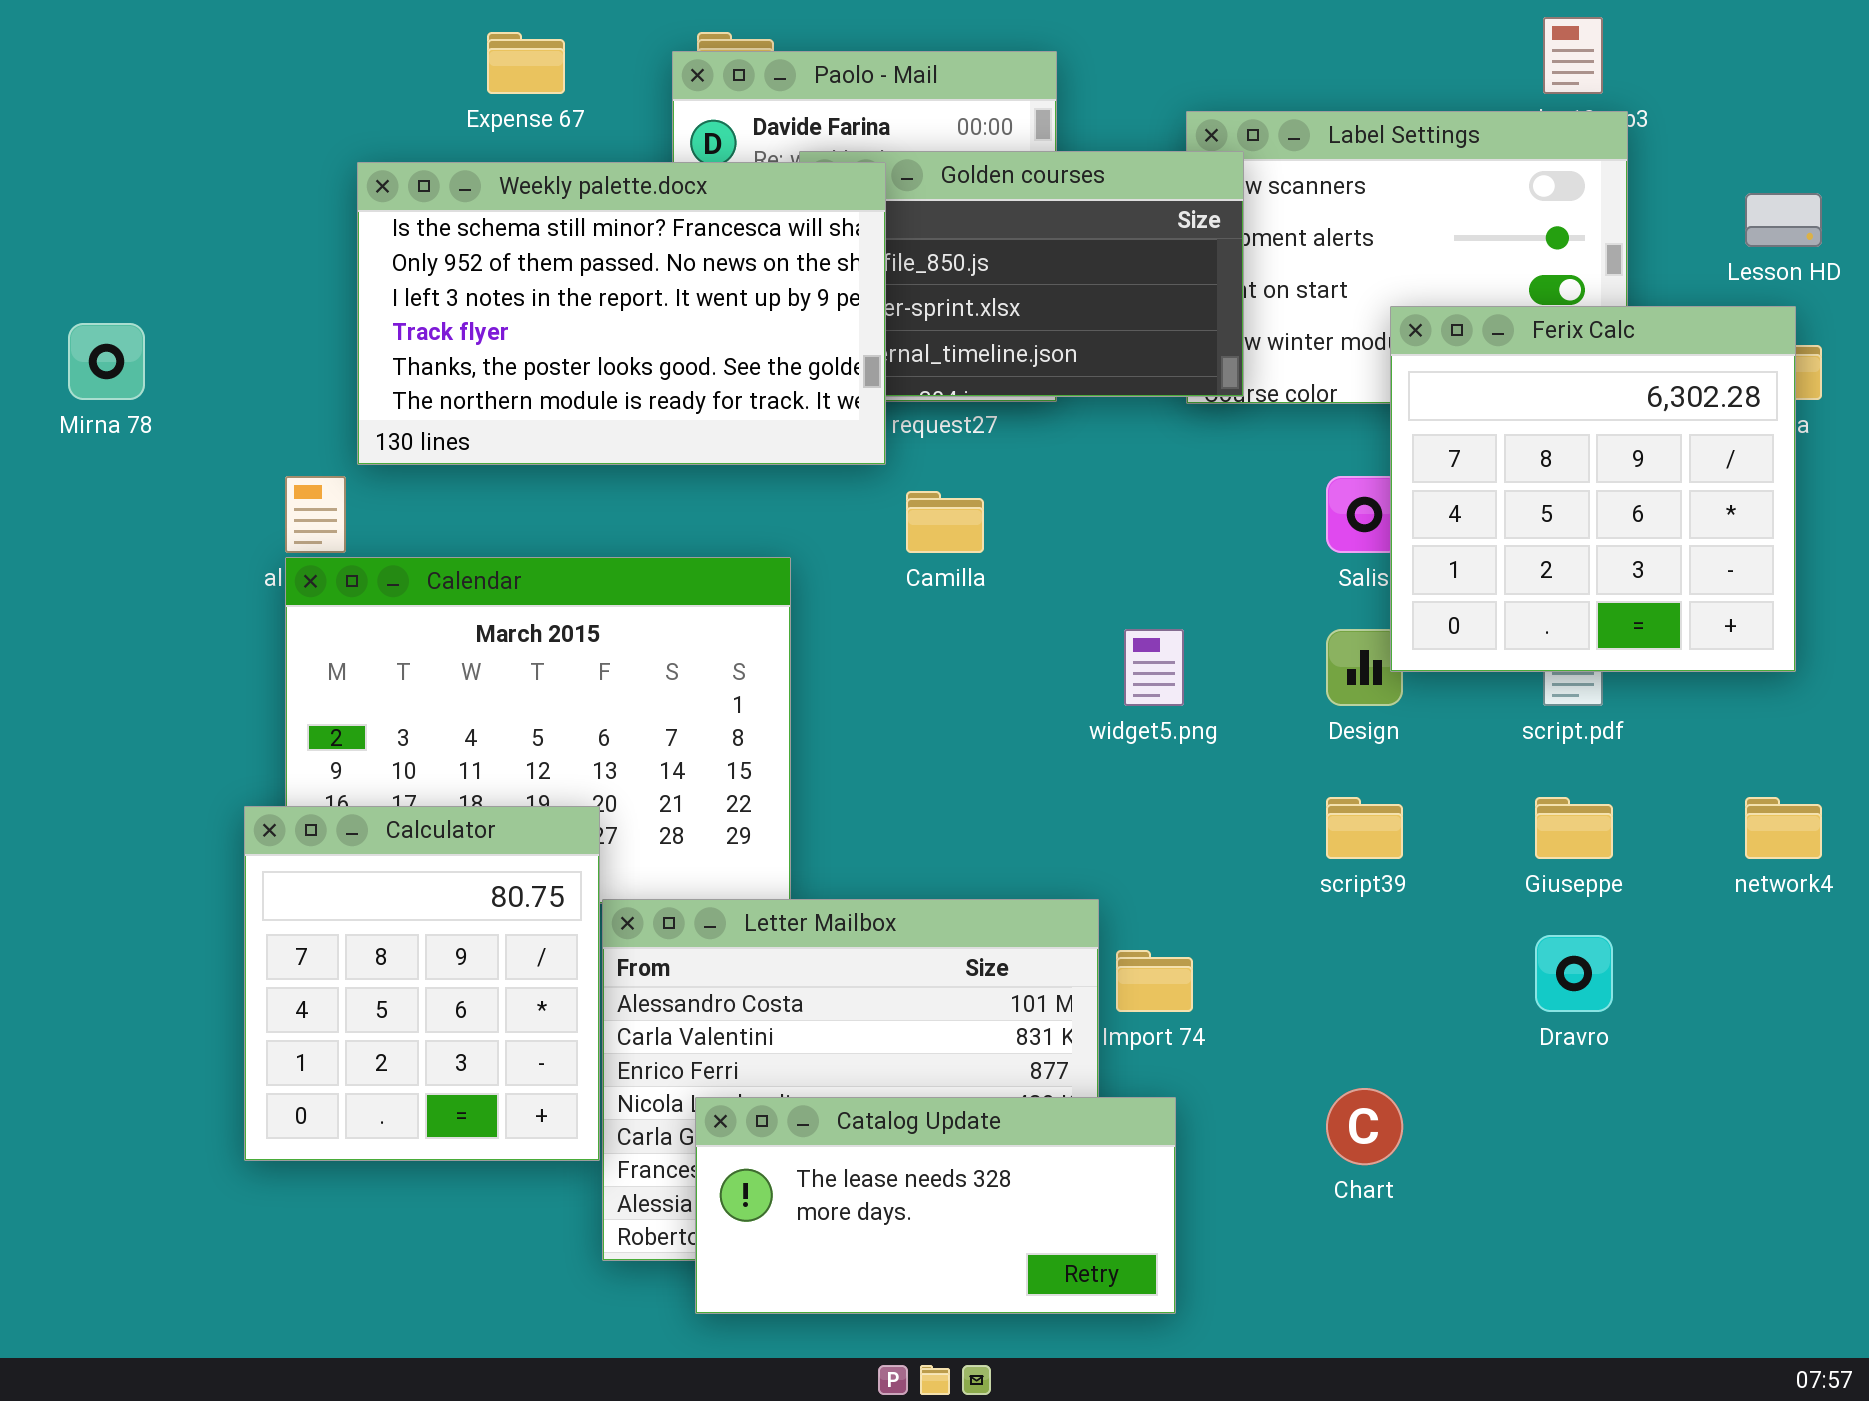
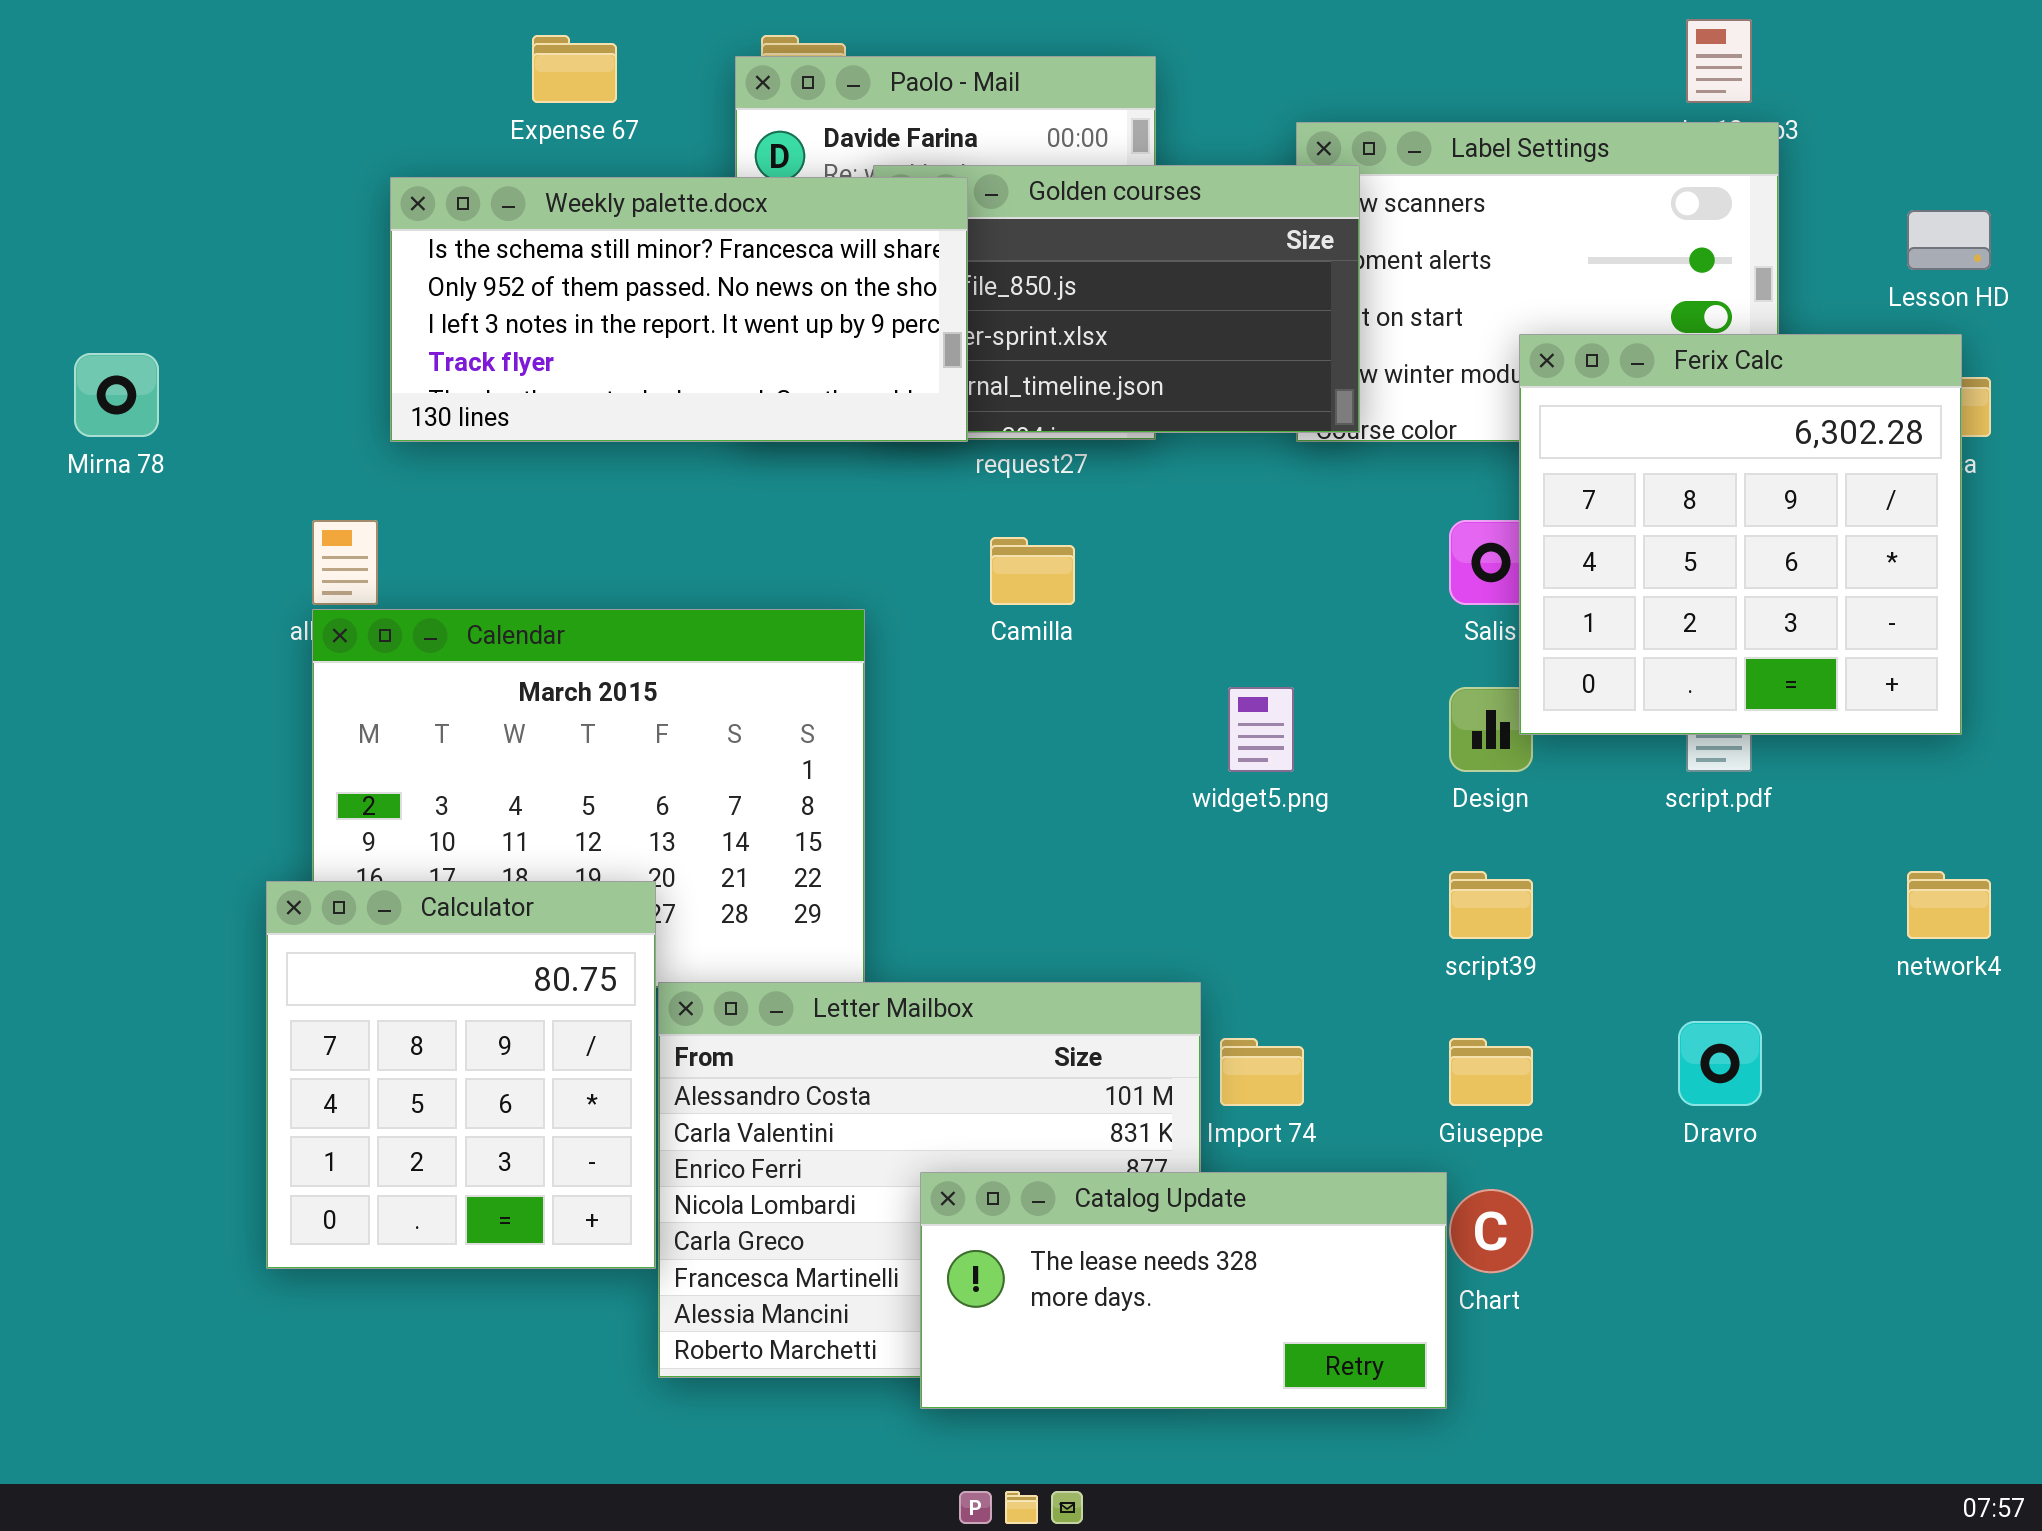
Weekly palette.docx: [357,162,886,465] -> [390,177,968,442], resized
Giuseppe: [1535,797,1613,859] -> [1449,1038,1533,1106], moved
Catalog Update: [695,1097,1176,1314] -> [920,1172,1447,1409], moved

